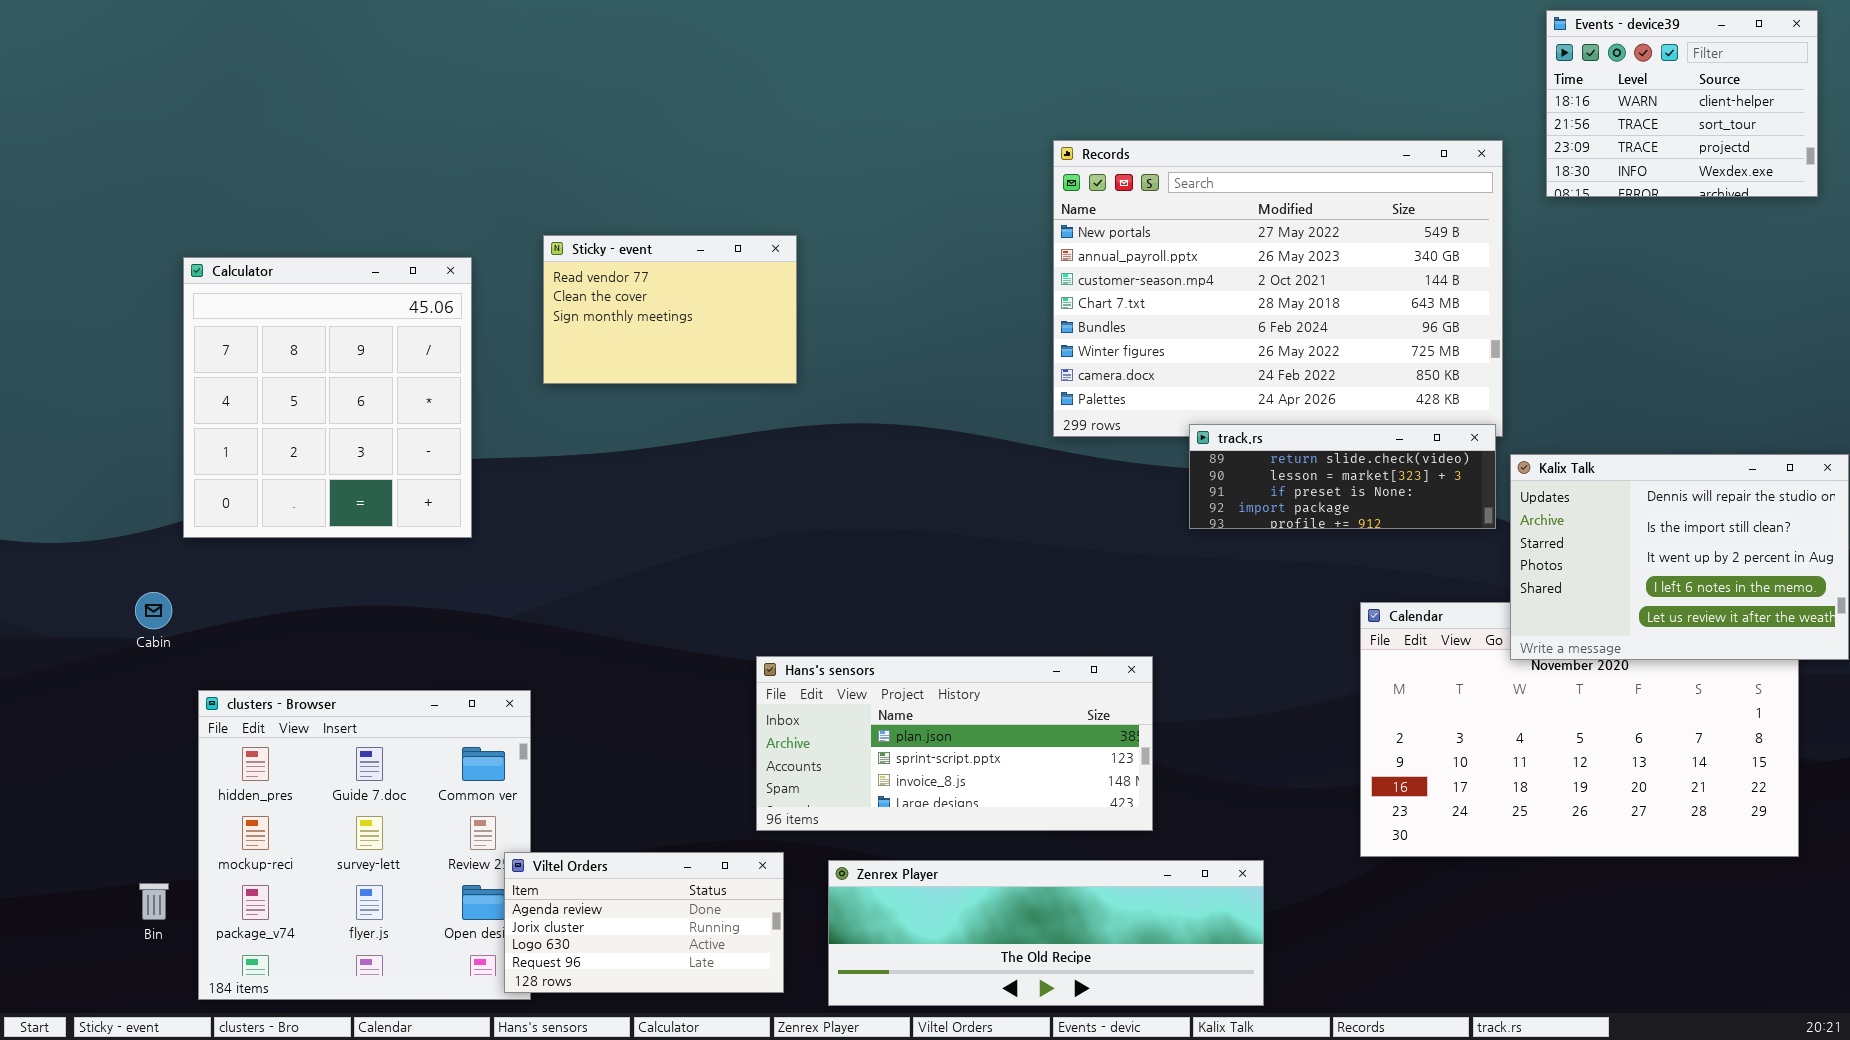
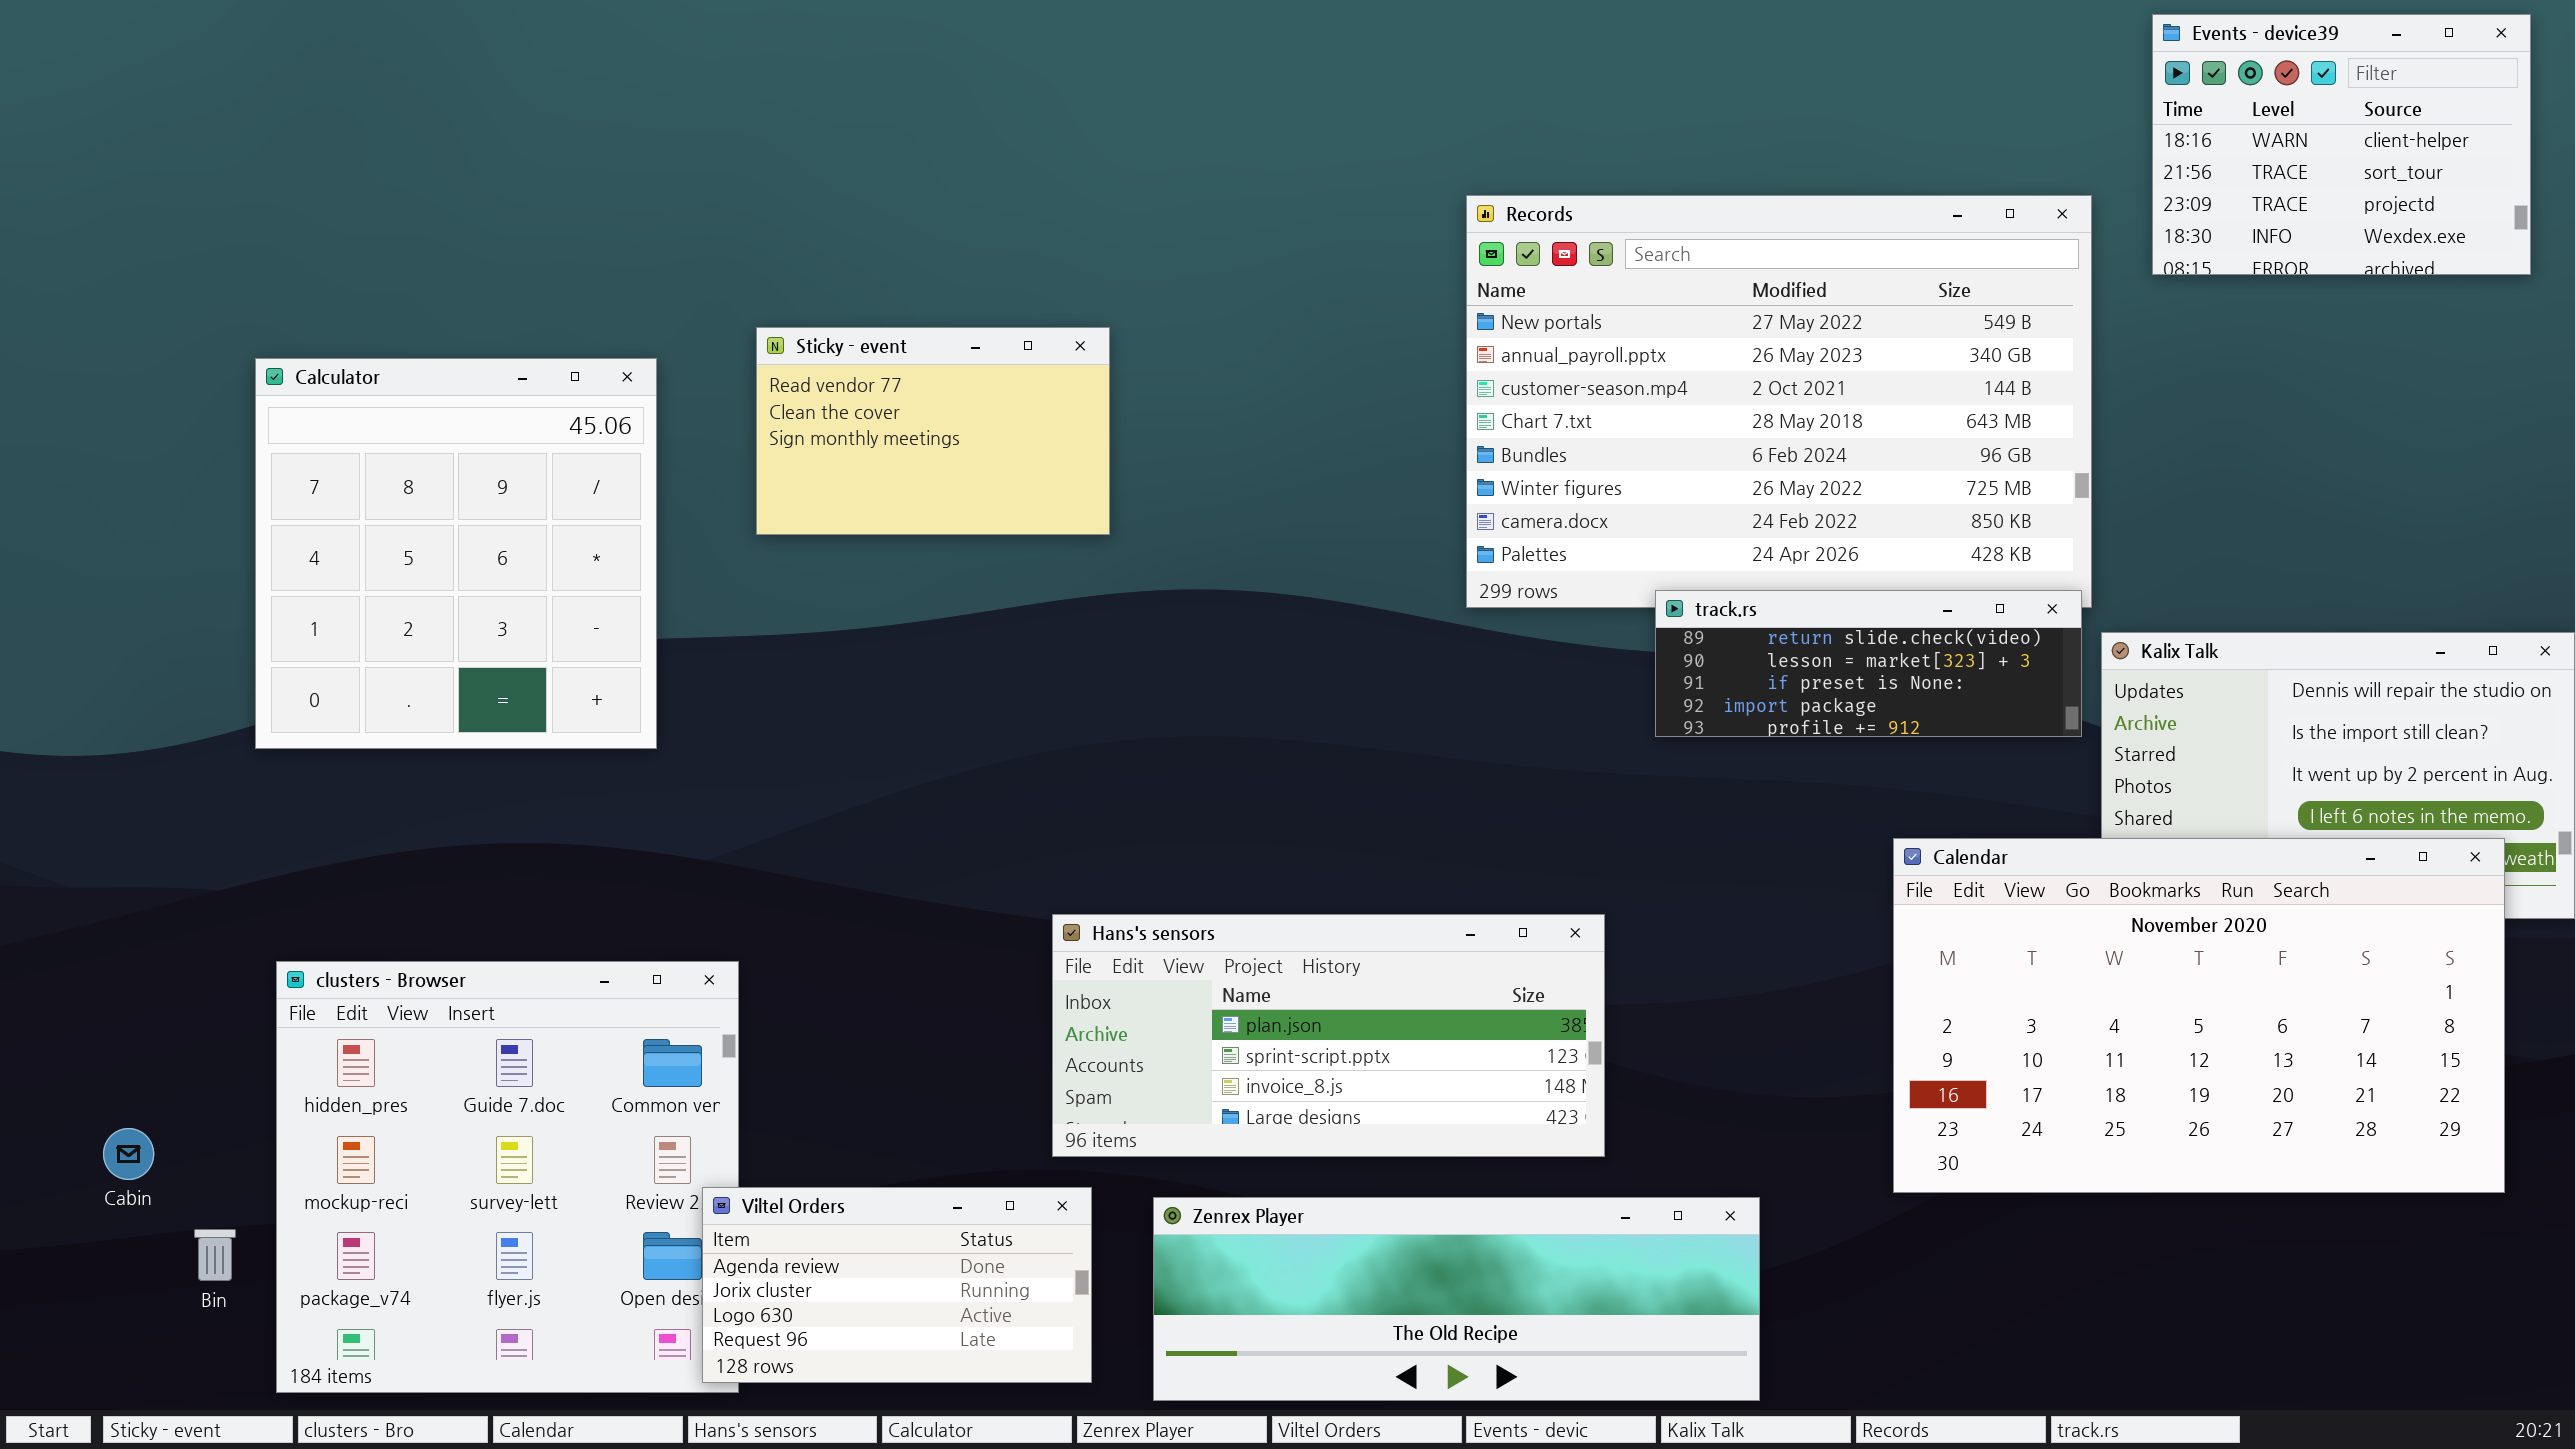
Cabin: [135,592,172,629] -> [103,1128,154,1180], moved
Calendar: [1360,602,1799,857] -> [1893,838,2505,1193], raised

